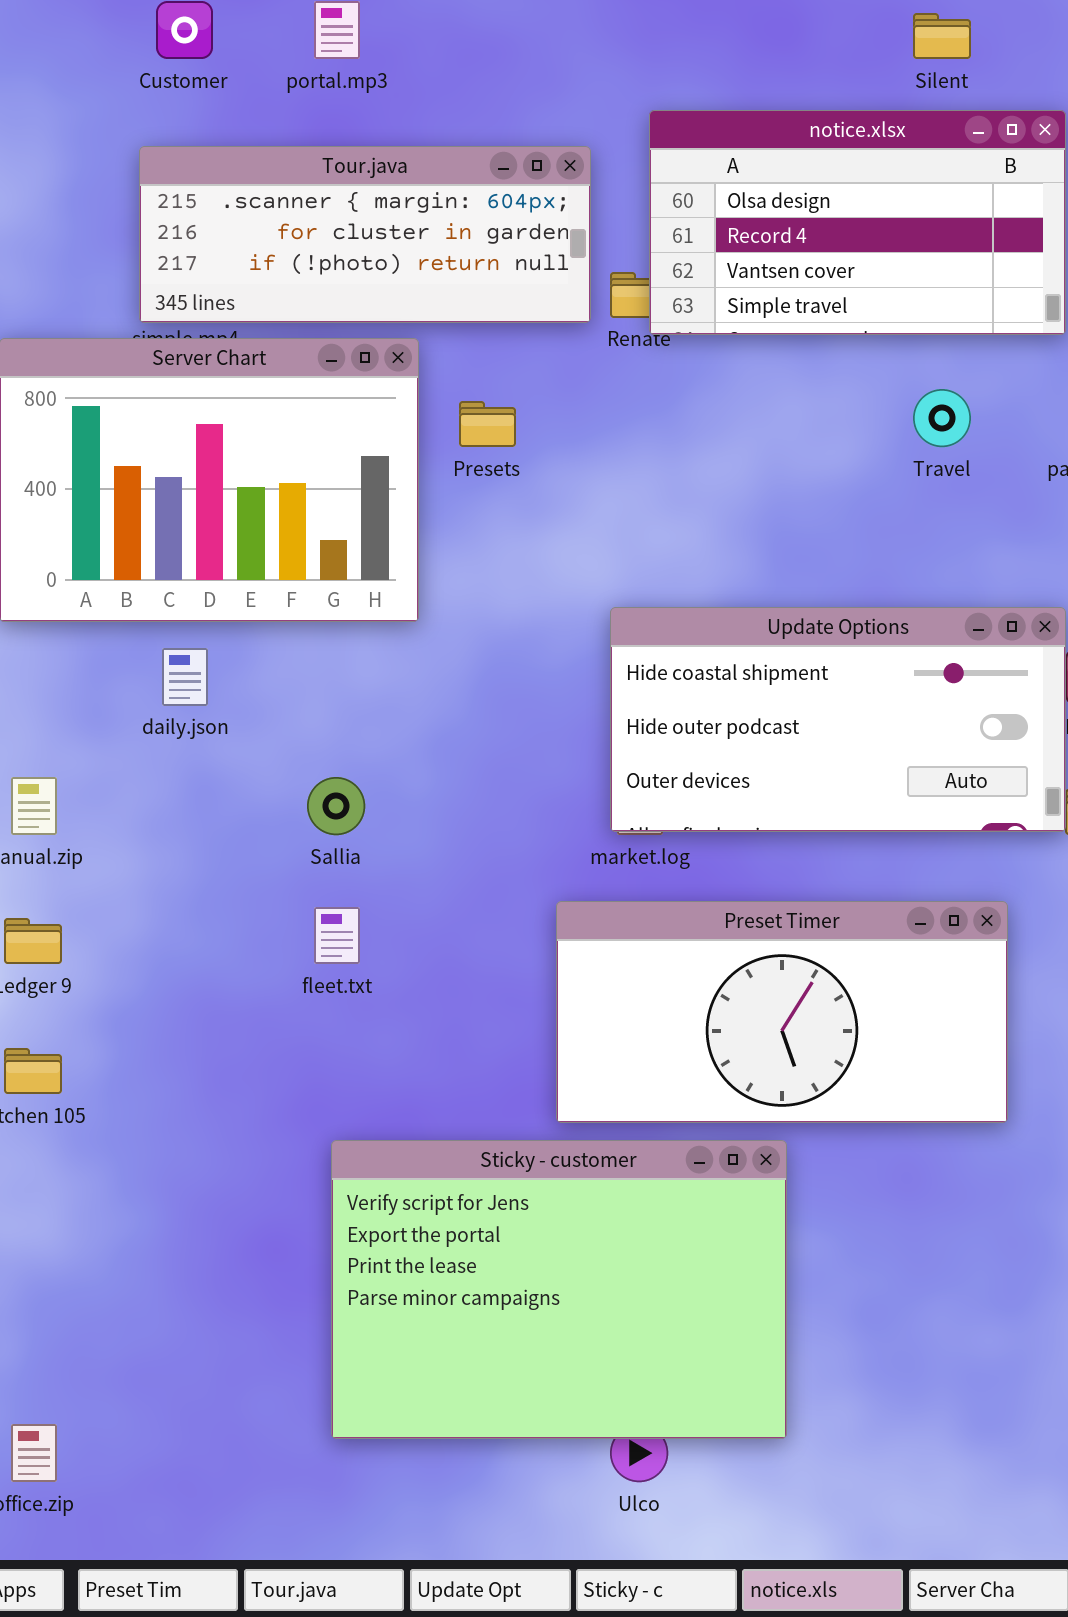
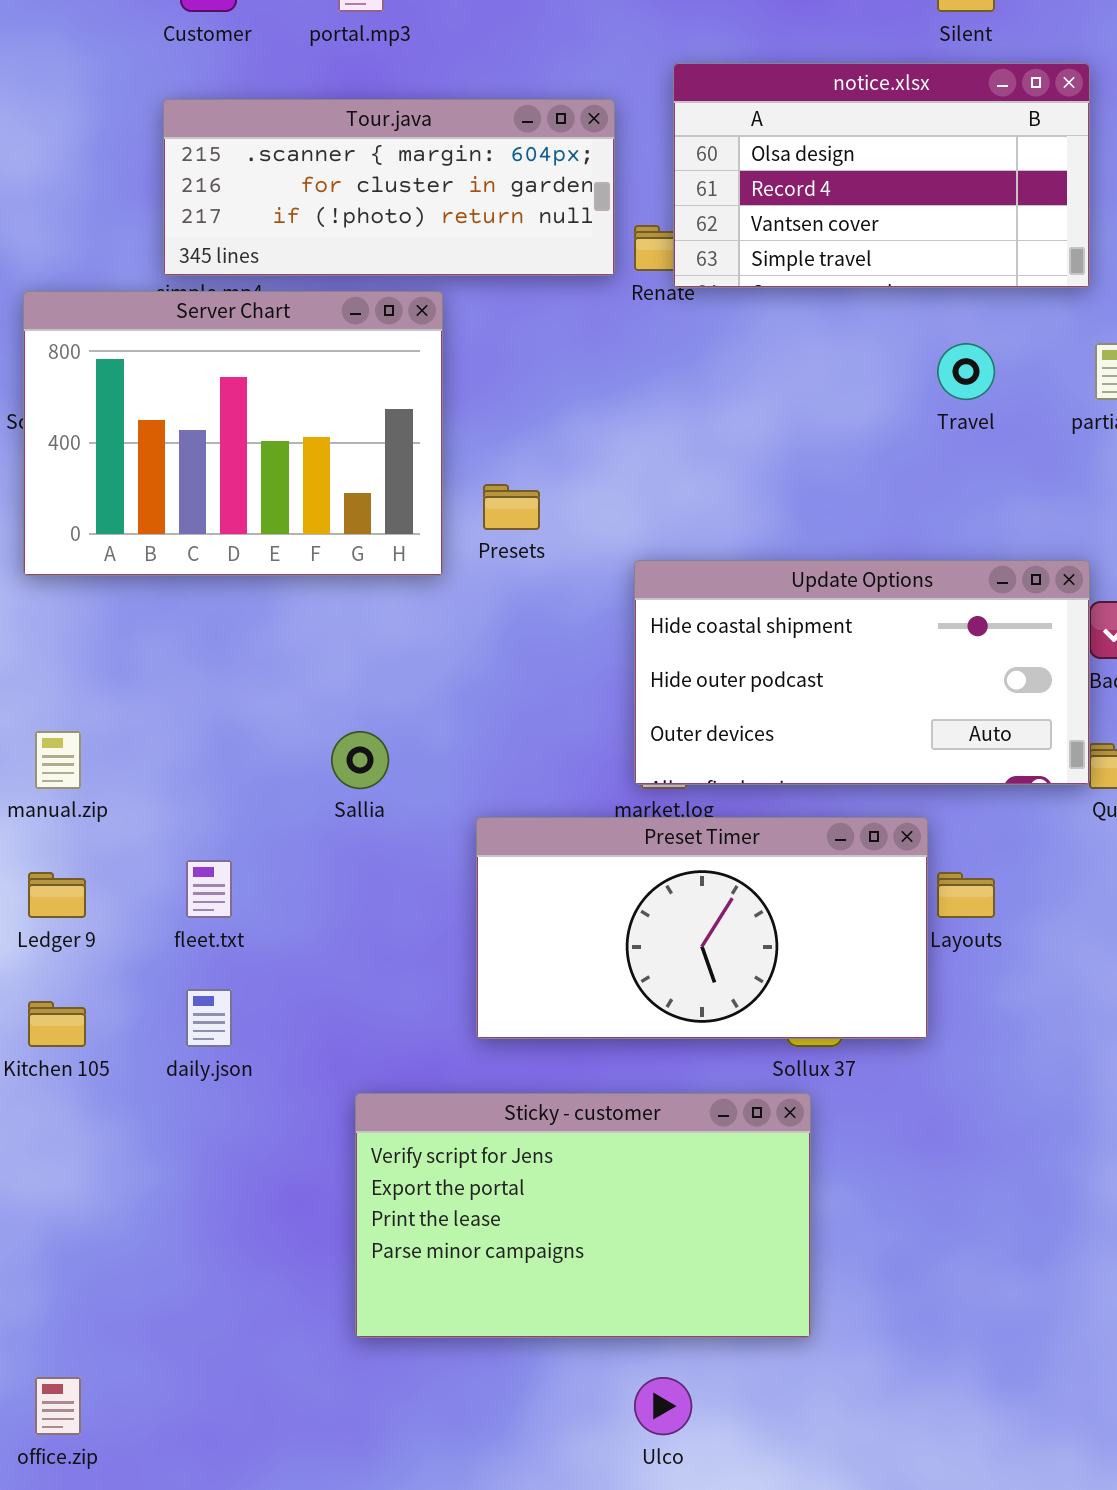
Presets: [459,401,516,447] -> [483,484,540,530], moved
daily.json: [162,648,208,706] -> [186,989,232,1047], moved
Preset Timer: [556,901,1008,1123] -> [476,817,928,1039], moved
fleet.txt: [314,907,360,964] -> [186,860,232,918], moved
Sticky - customer: [331,1140,787,1439] -> [355,1093,811,1338], resized

